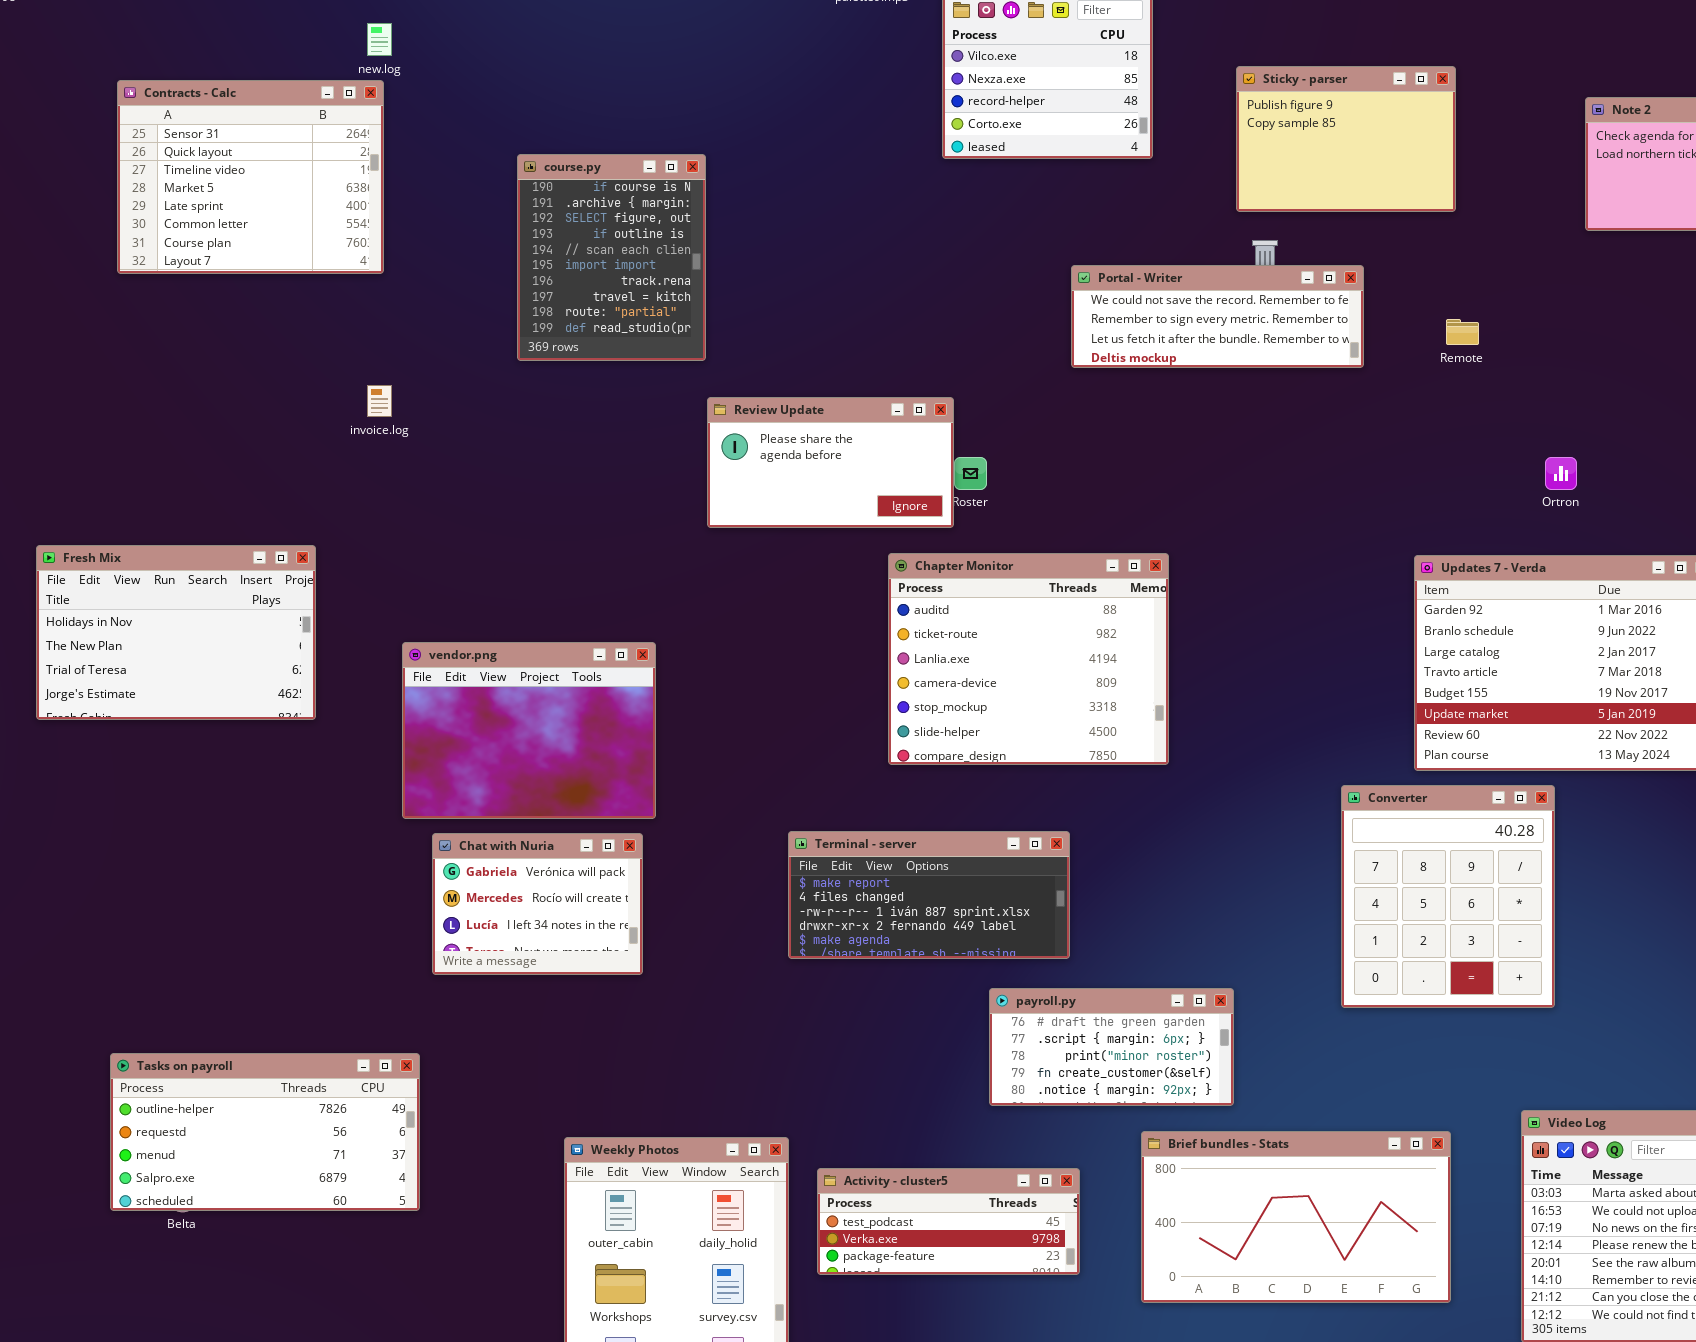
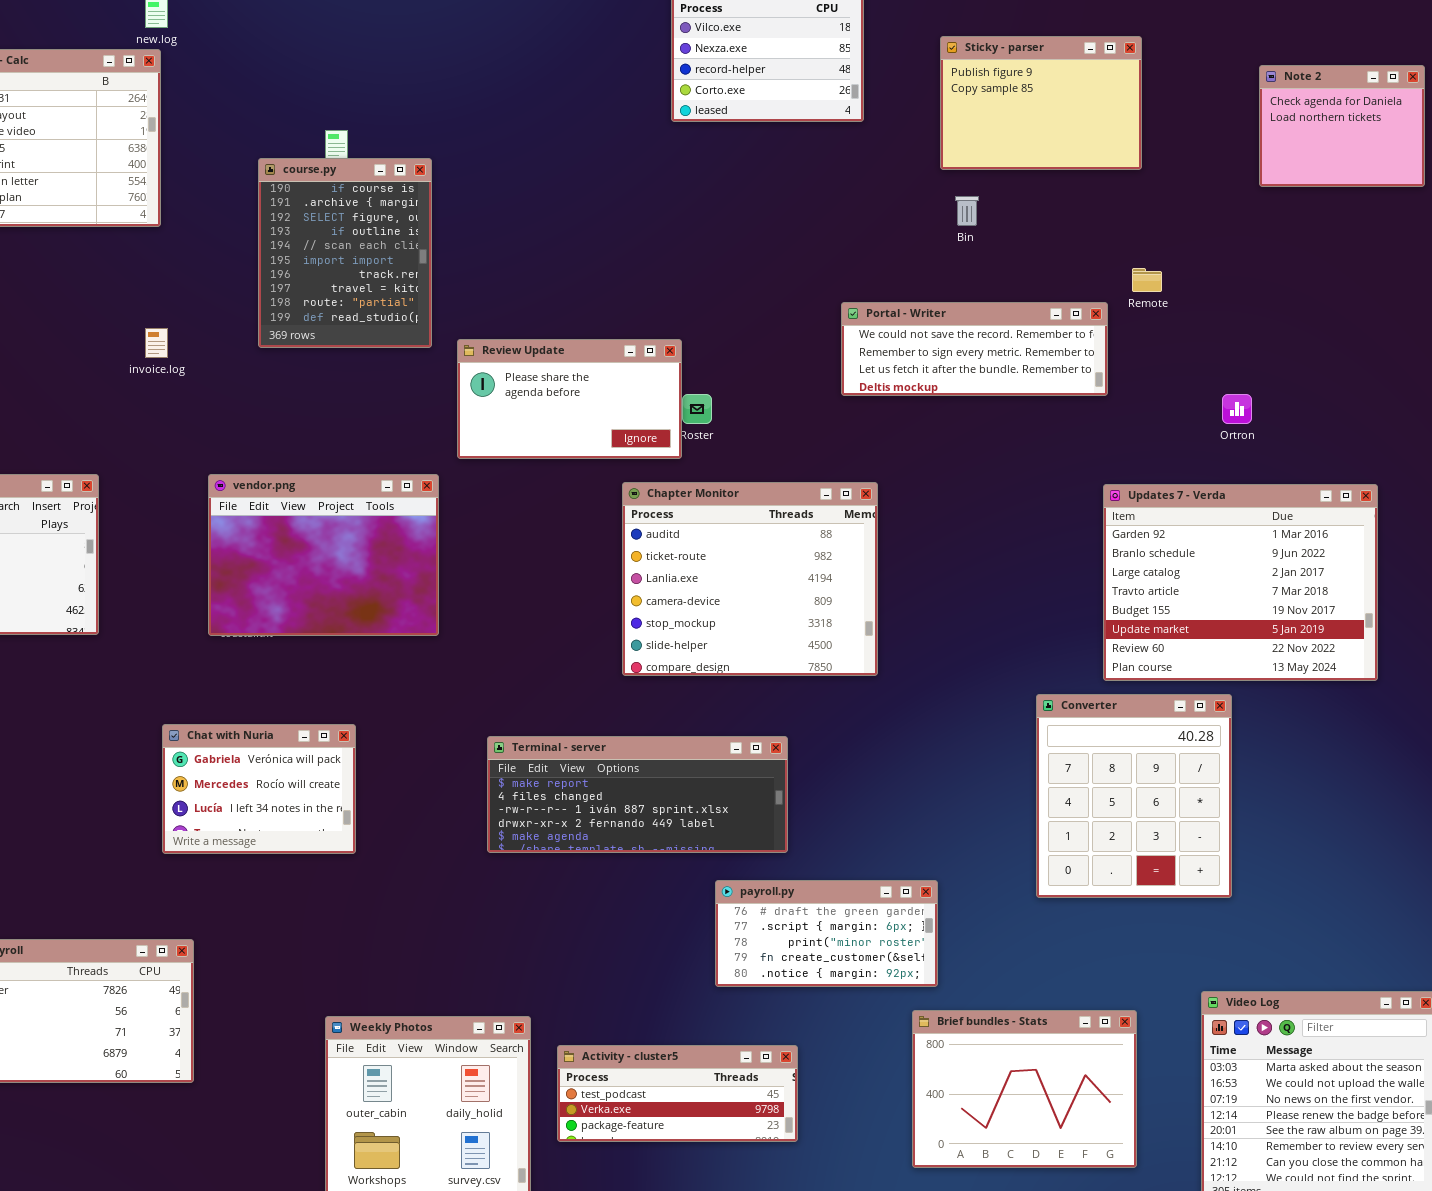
course.py: [517,154,706,361] -> [258,158,432,348], moved
Portal - Writer: [1071,265,1364,368] -> [841,302,1108,396], moved
vendor.png: [402,642,656,819] -> [208,474,439,636], moved
Terminal - server: [788,831,1070,959] -> [487,736,788,853], resized
Chat with Nuria: [432,833,643,975] -> [162,724,356,854], moved
Brief bundles - Stats: [1141,1131,1451,1303] -> [912,1010,1137,1168], resized

